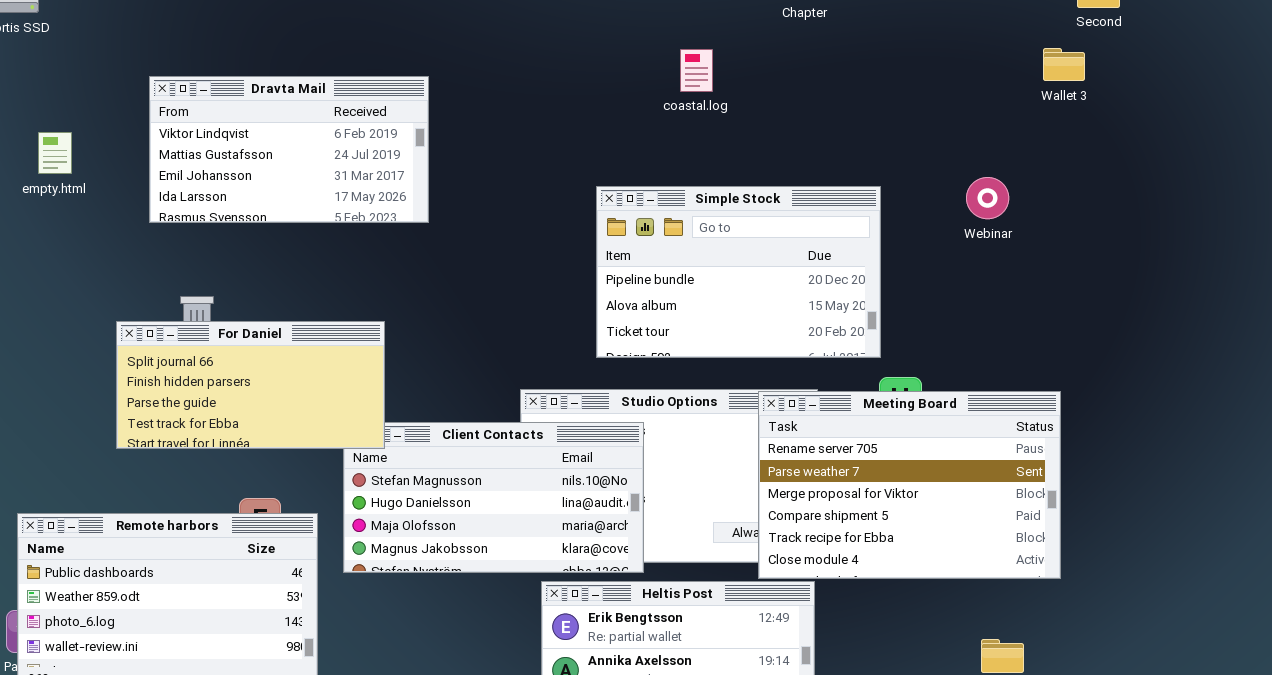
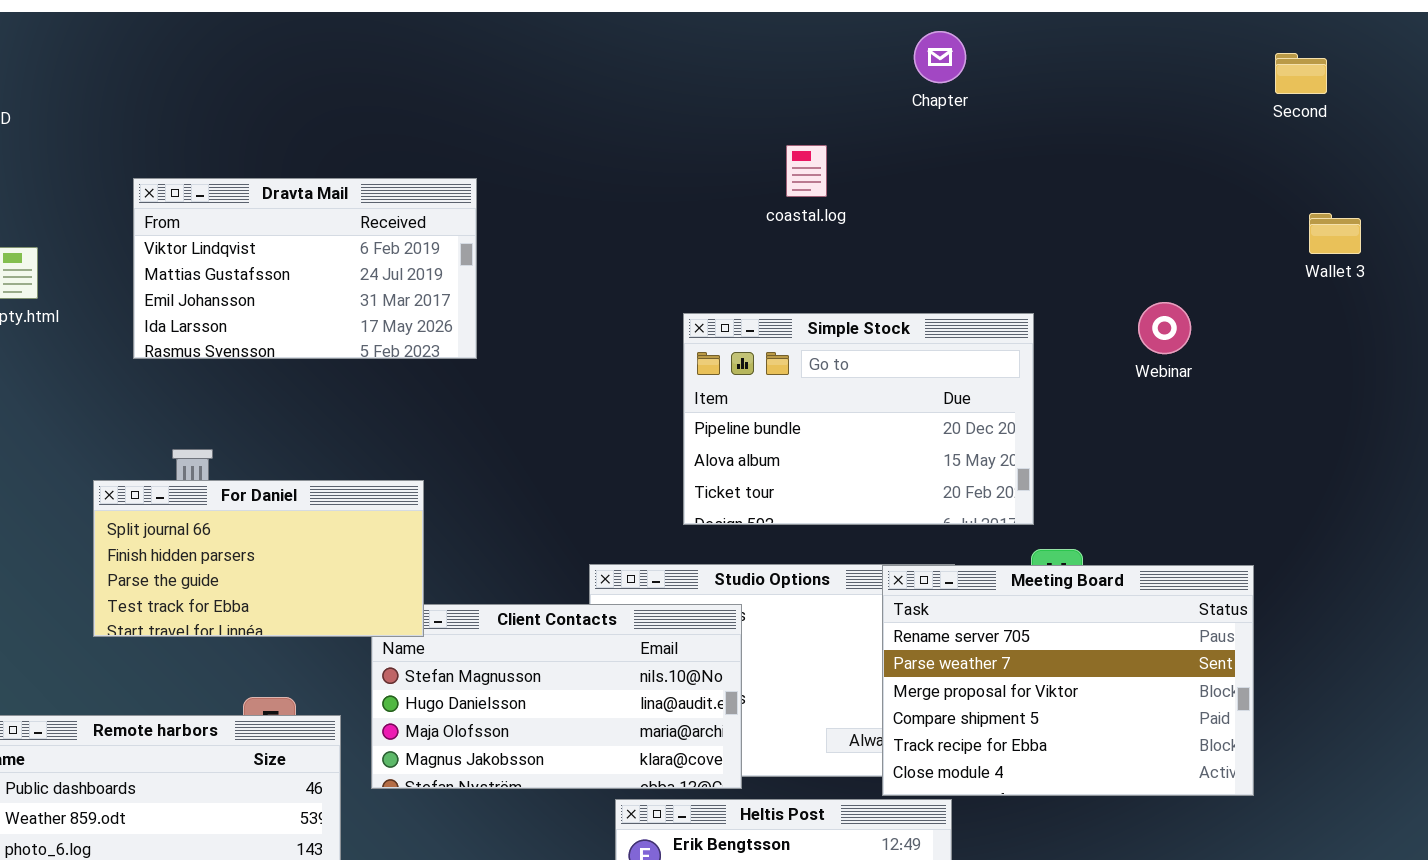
Wallet 3: [1043,48,1085,81] -> [1309,213,1361,254], moved

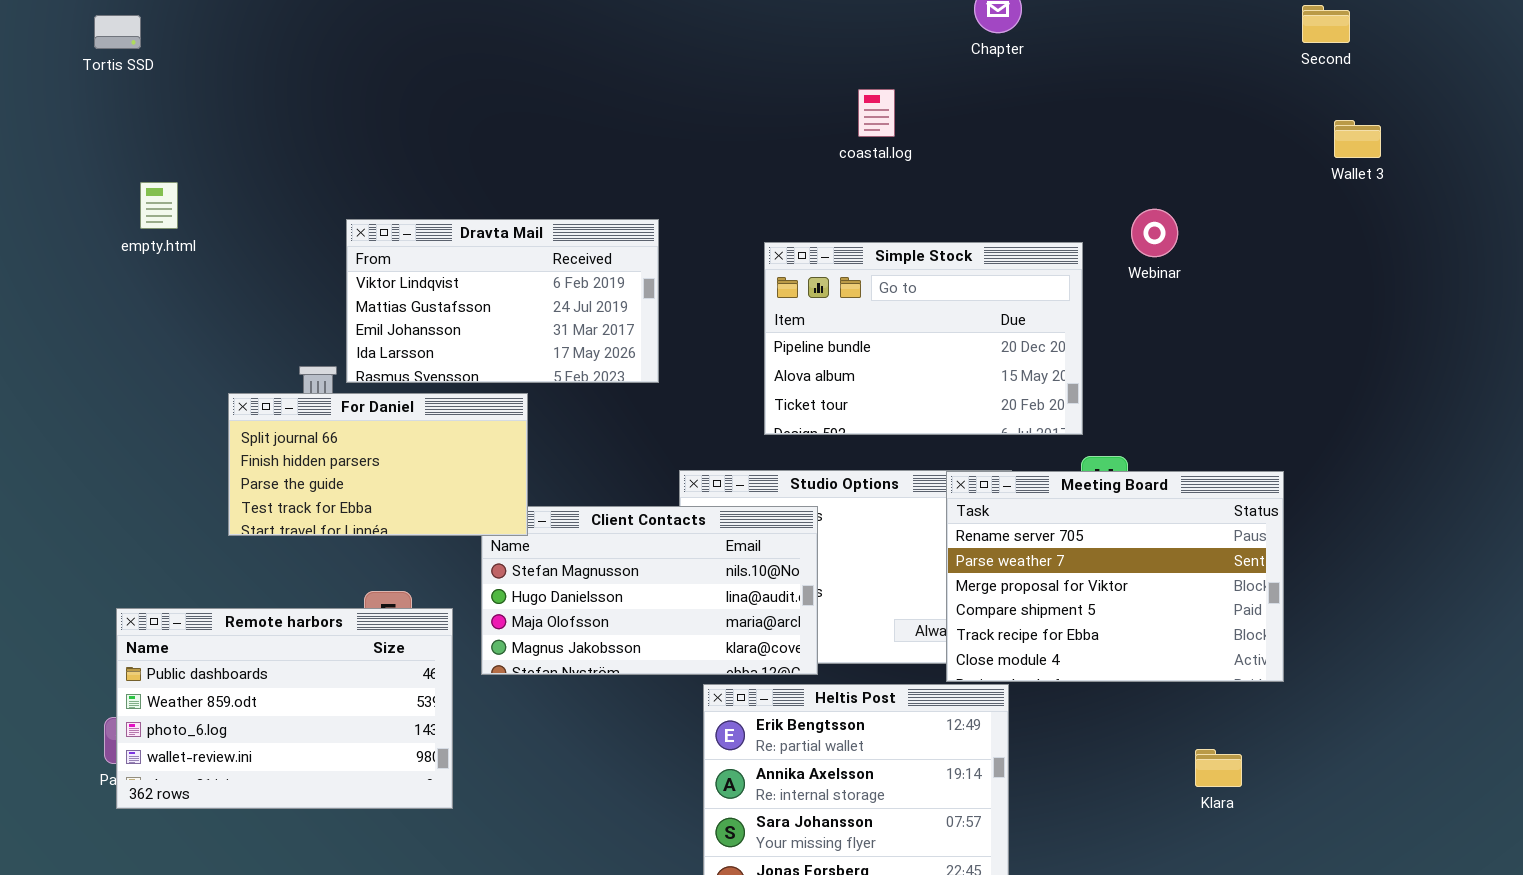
Dravta Mail: [133,178,477,359] -> [346,219,659,383], moved
Wallet 3: [1309,213,1361,254] -> [1334,120,1381,158], moved
Webinar: [1138,302,1191,354] -> [1131,209,1178,257], moved

